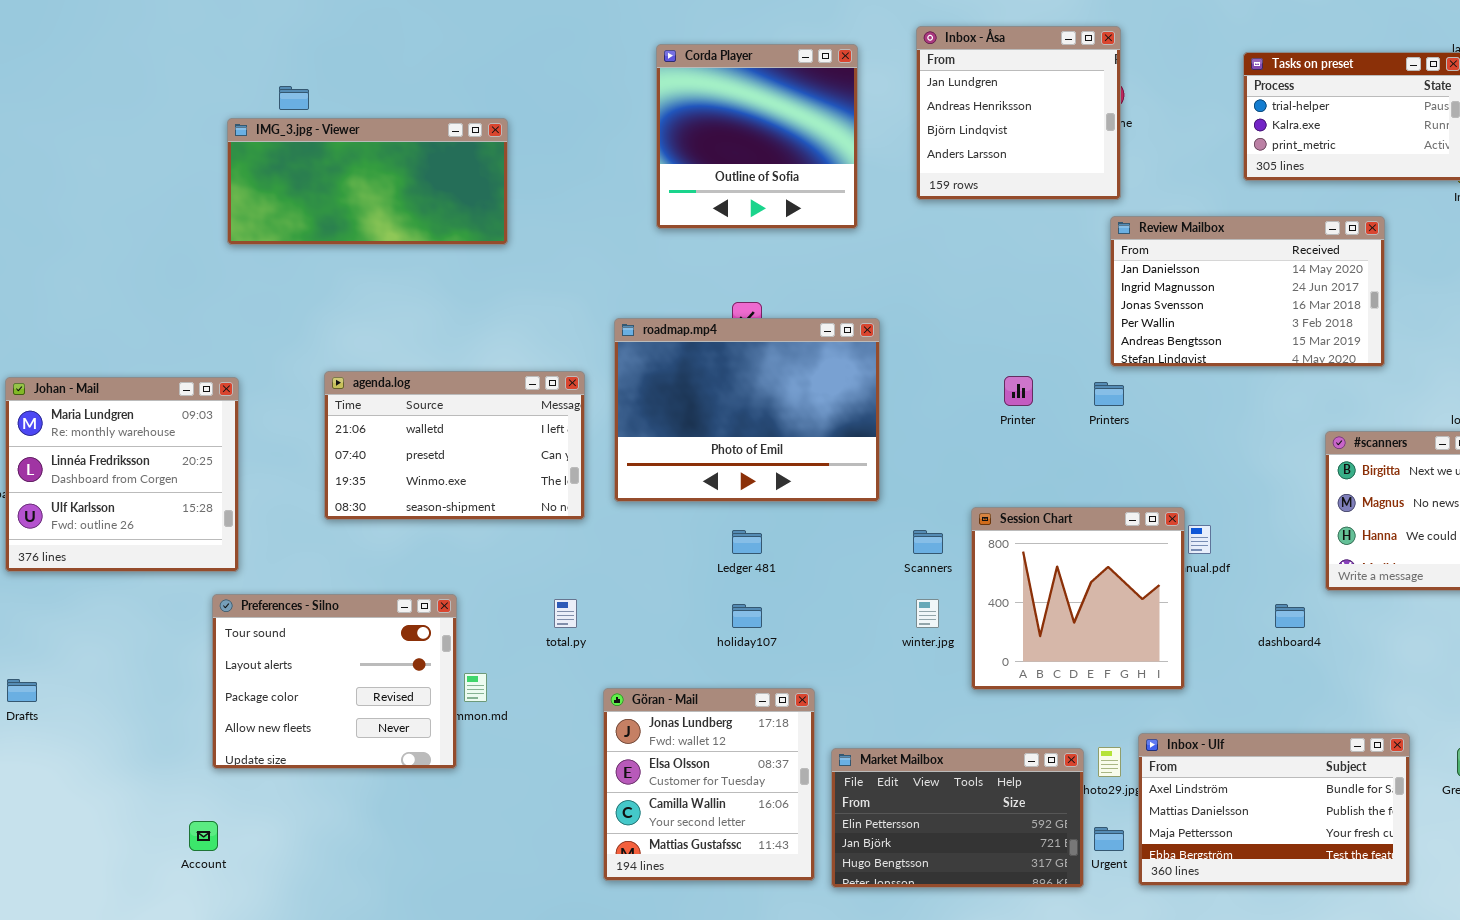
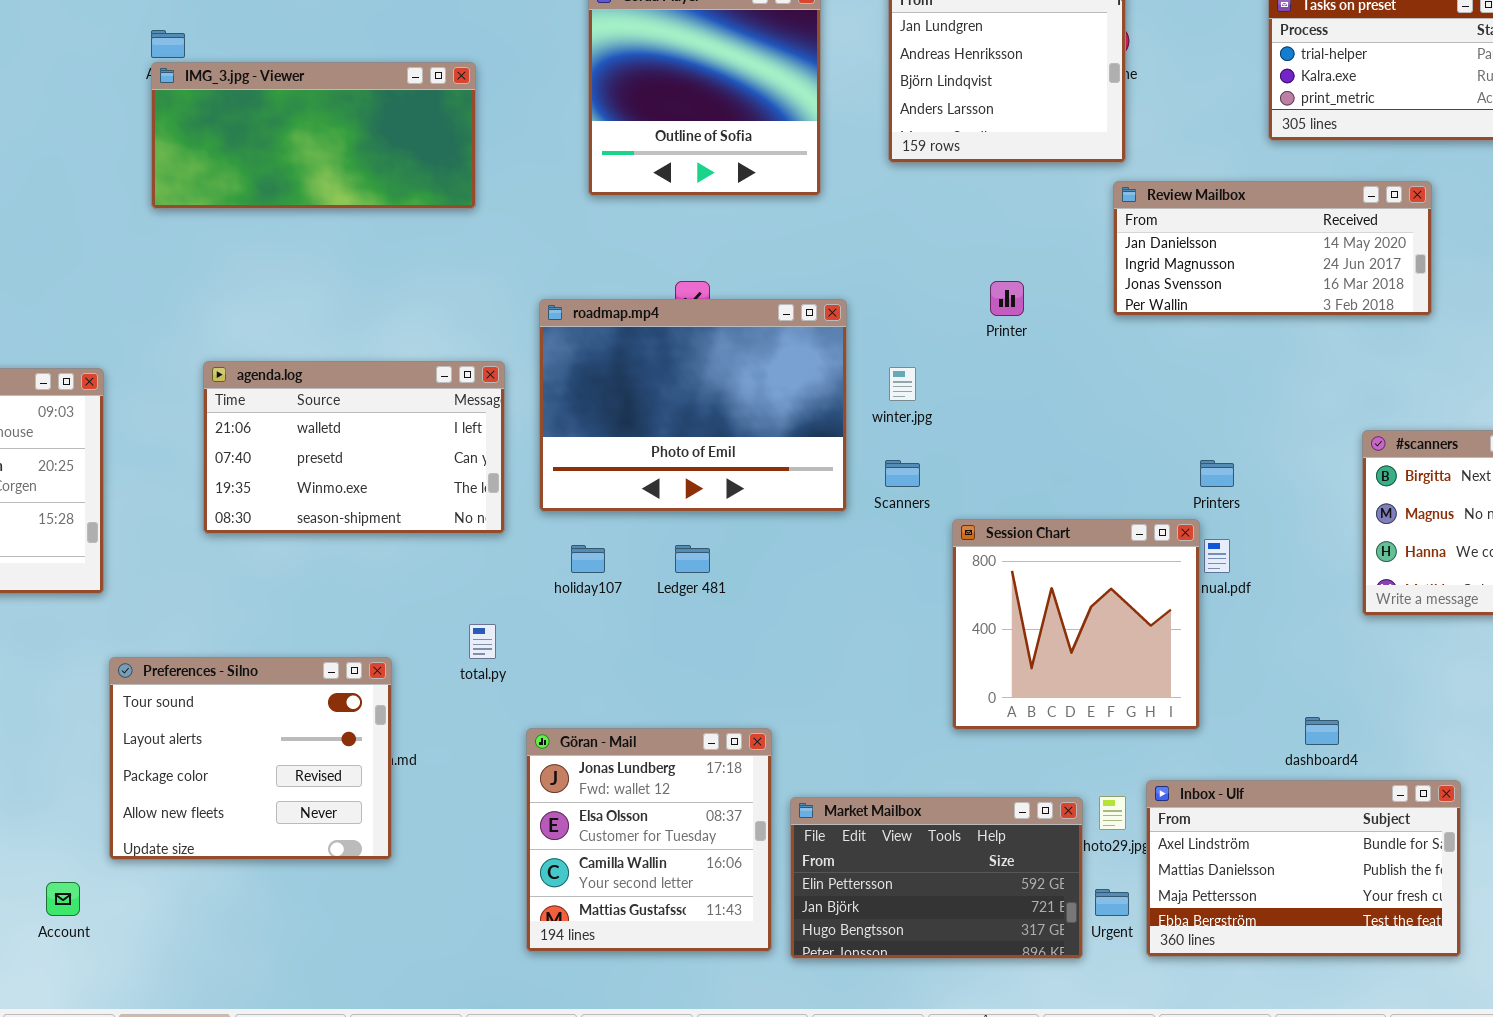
IMG_3.jpg - Viewer: [227,118,508,245] -> [151,62,476,209], moved
Review Mailbox: [1110,216,1385,367] -> [1113,181,1432,316], resized
Printer: [1004,376,1033,406] -> [990,281,1024,316], moved
Printers: [1094,382,1124,406] -> [1200,460,1234,487], moved
Scanners: [913,530,943,554] -> [885,460,920,487], moved
Preferences - Silno: [212,594,457,769] -> [109,657,392,860], moved
winter.jpg: [916,599,939,628] -> [889,367,916,401], moved
holiday107: [732,604,762,628] -> [571,545,605,573], moved
dashboard4: [1275,604,1305,628] -> [1305,717,1339,745], moved

